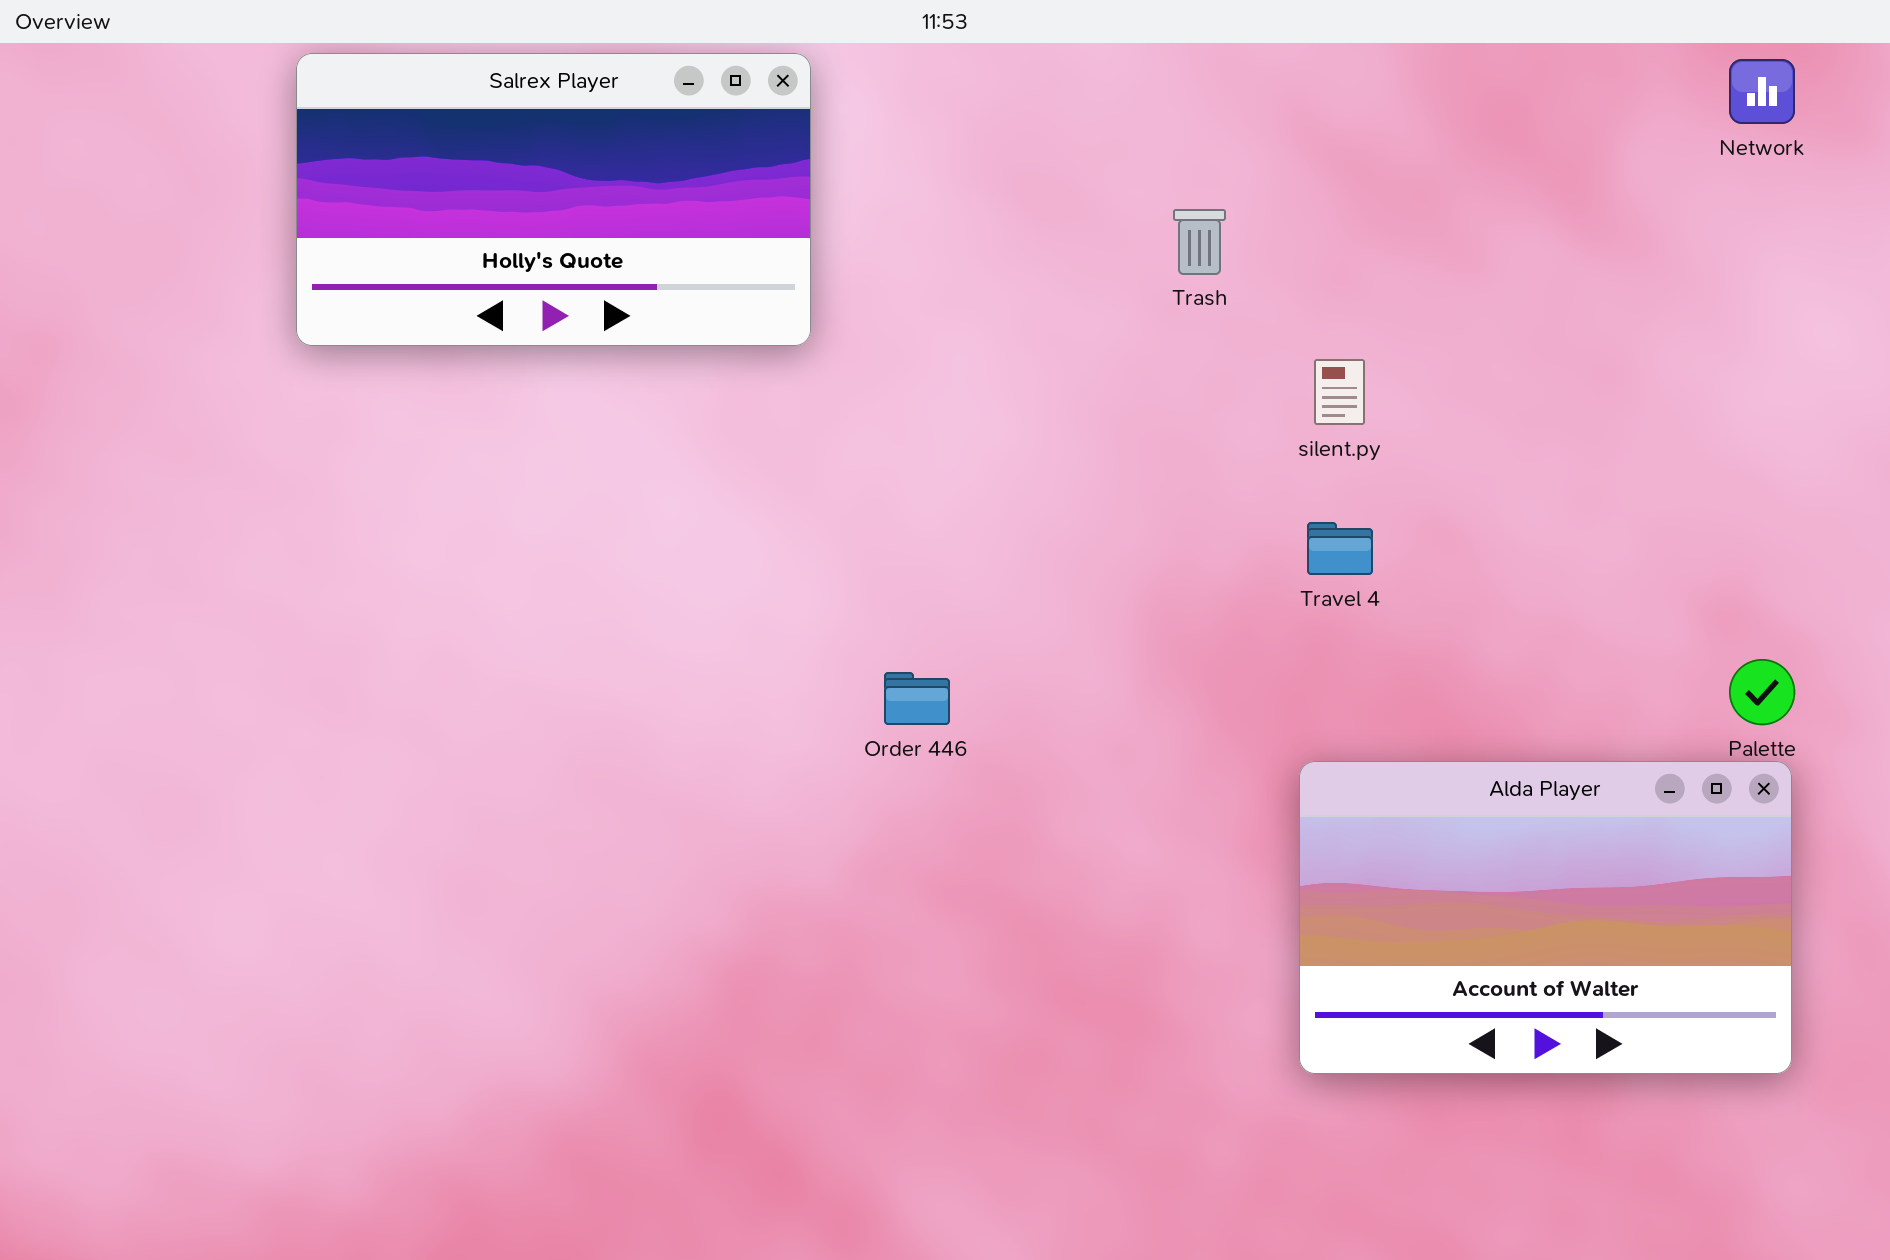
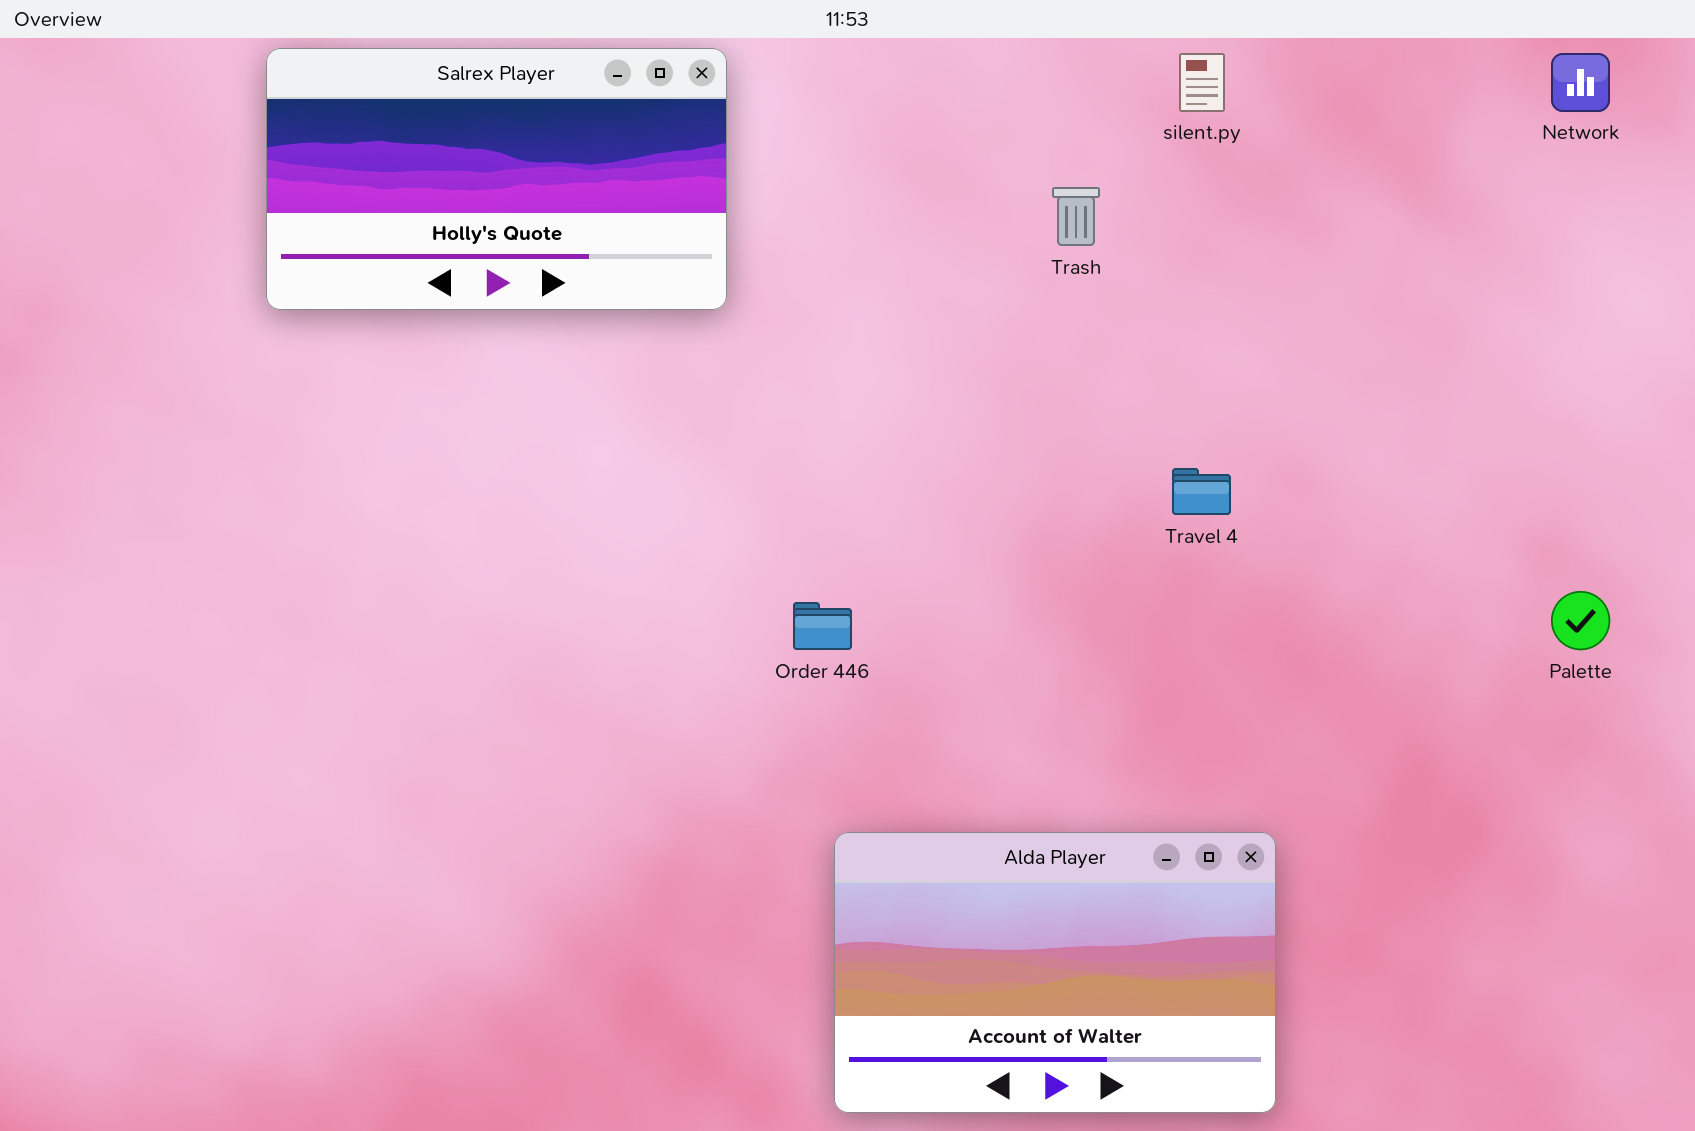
silent.py: [1314,359,1365,425] -> [1179,53,1225,112], moved
Alda Player: [1299,761,1792,1074] -> [834,832,1276,1113], moved

